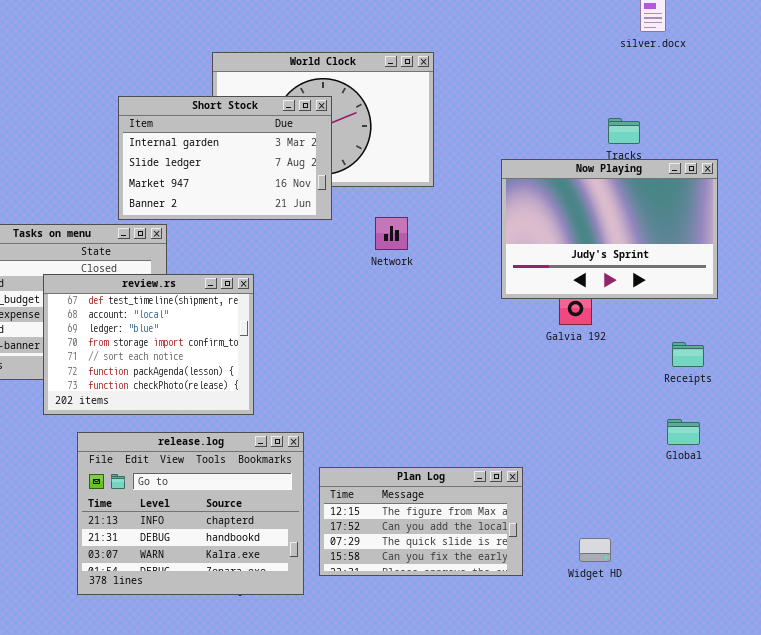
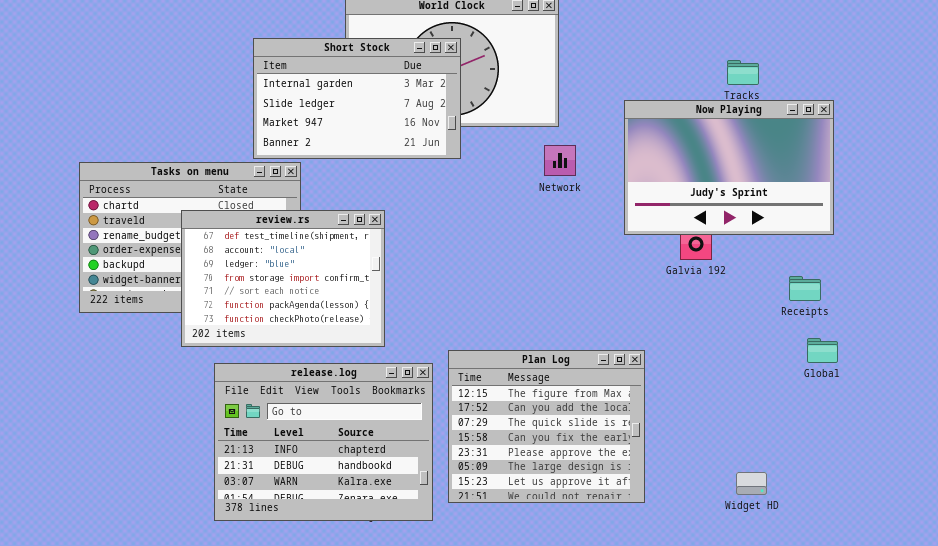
Network: [375,217,408,250] -> [544,145,576,176], moved
Global: [667,419,700,445] -> [807,338,838,363], moved
Plan Log: [319,467,523,576] -> [448,350,645,503], resized
Widget HD: [579,538,611,562] -> [736,472,767,495], moved

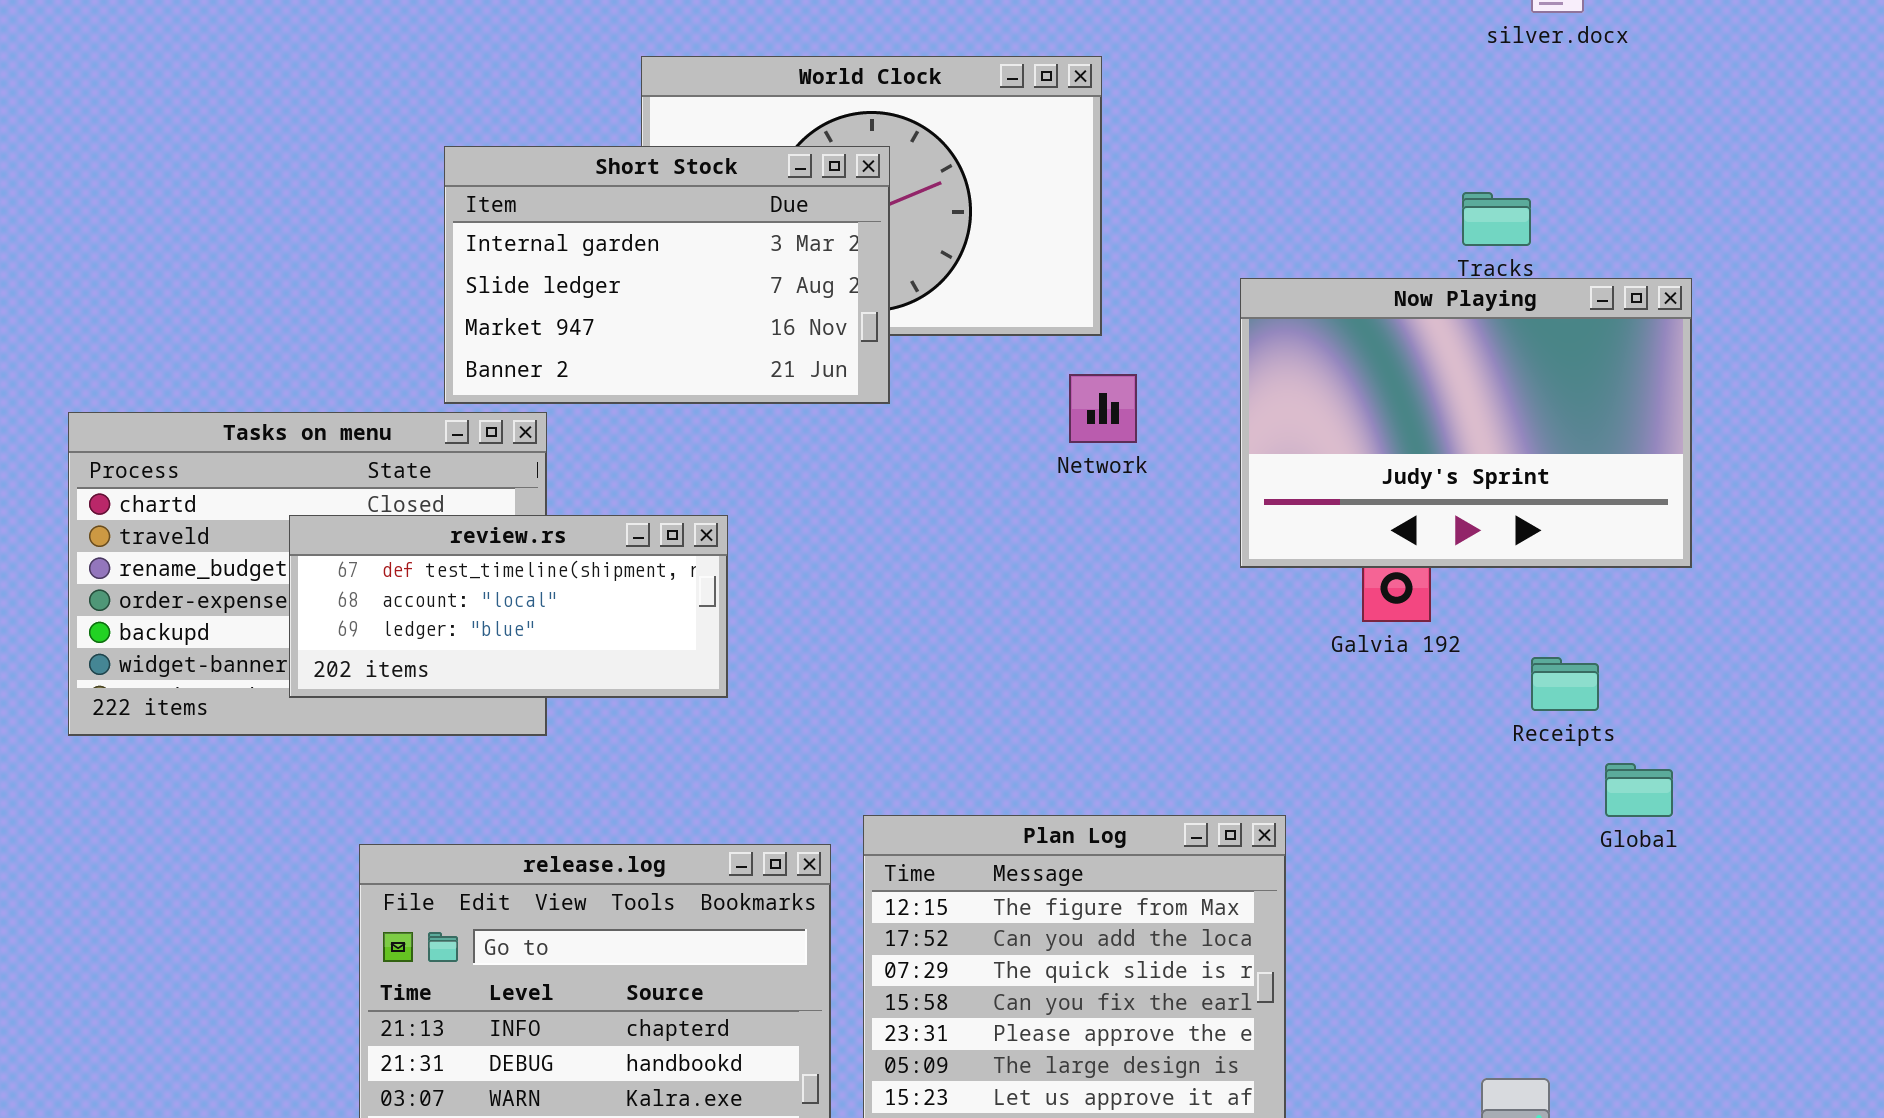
review.rs: [181,210,385,347] -> [289,515,728,698], resized
Receipts: [789,276,821,301] -> [1531,657,1599,711], moved
Global: [807,338,838,363] -> [1605,763,1673,817], moved

